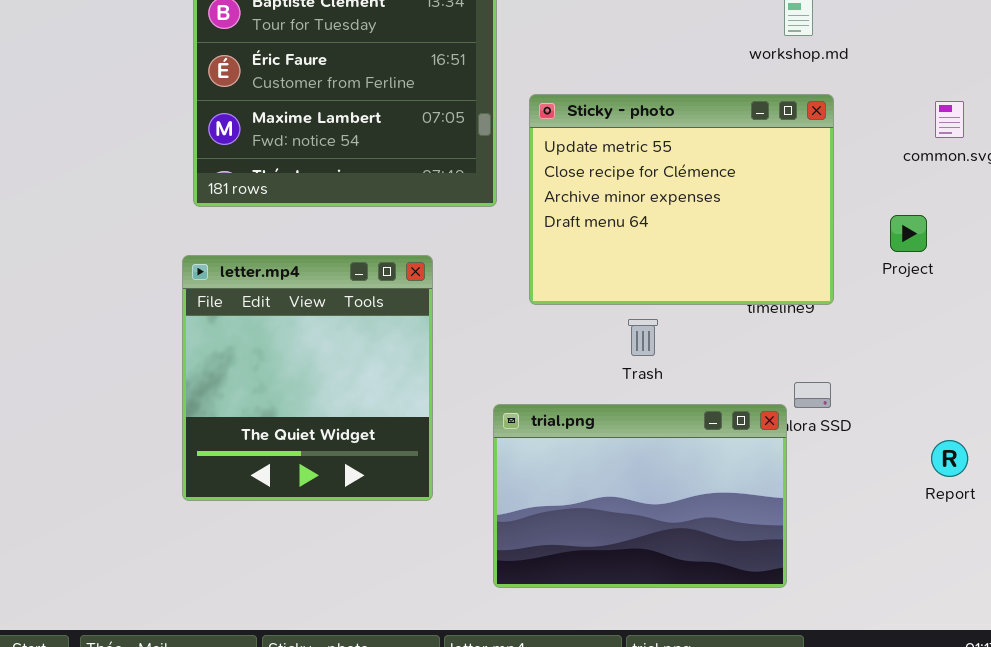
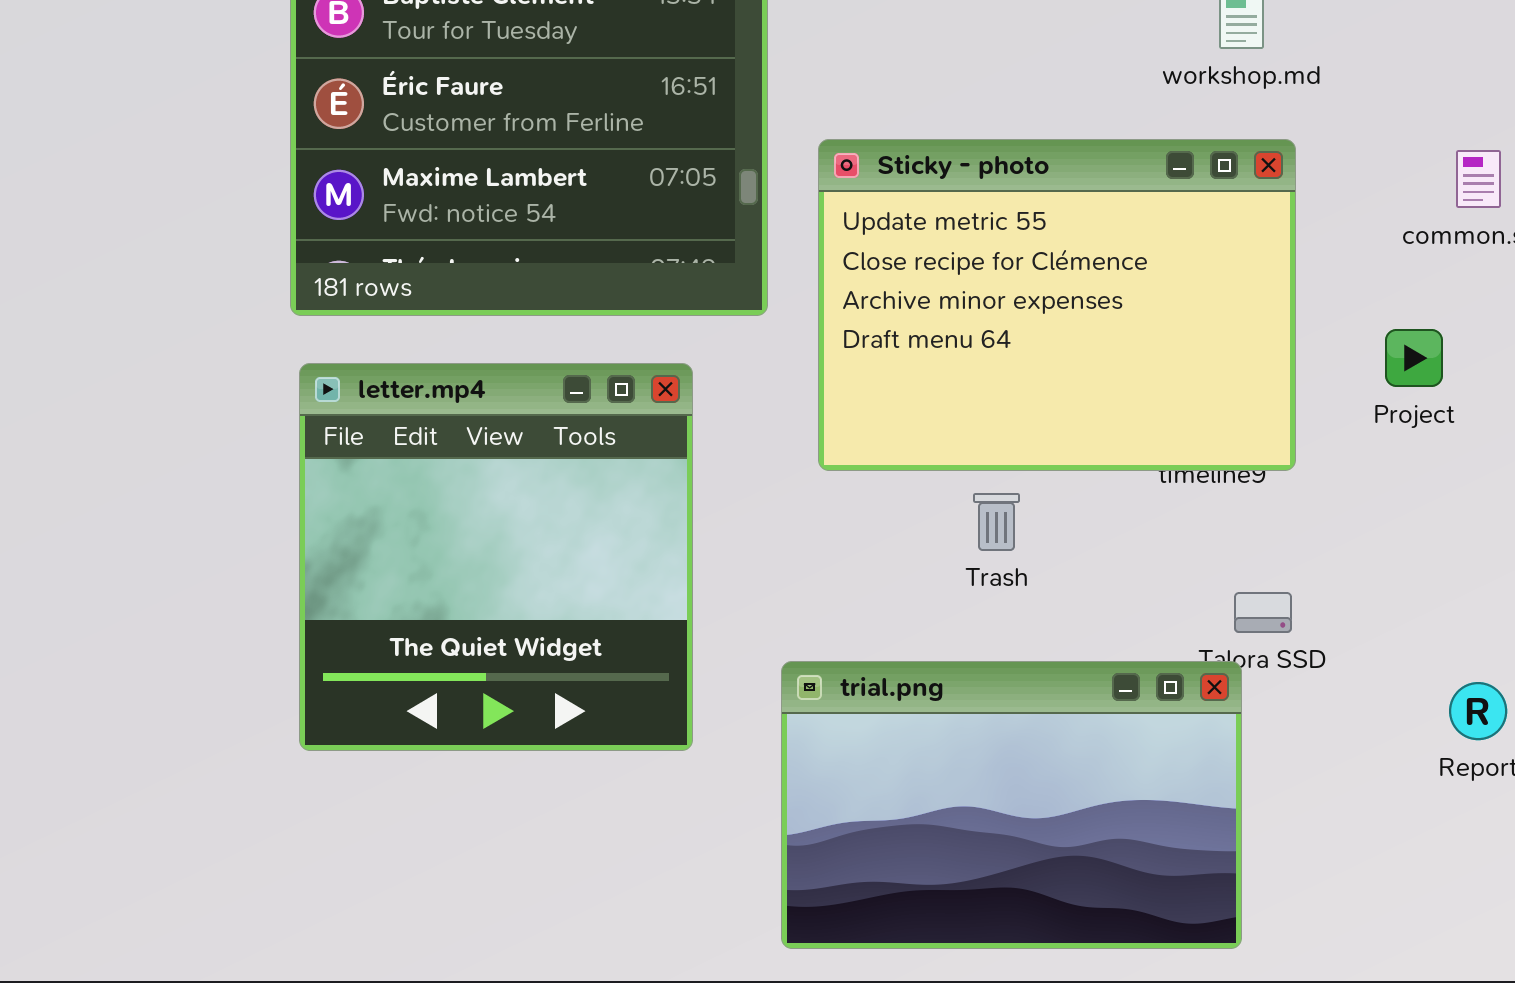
letter.mp4: [182,255,433,501] -> [299,363,693,751], moved
trial.png: [493,404,787,588] -> [781,661,1242,949], moved

